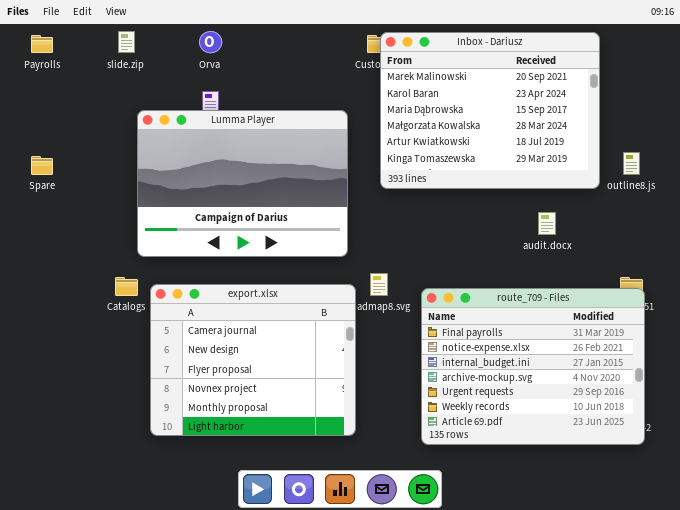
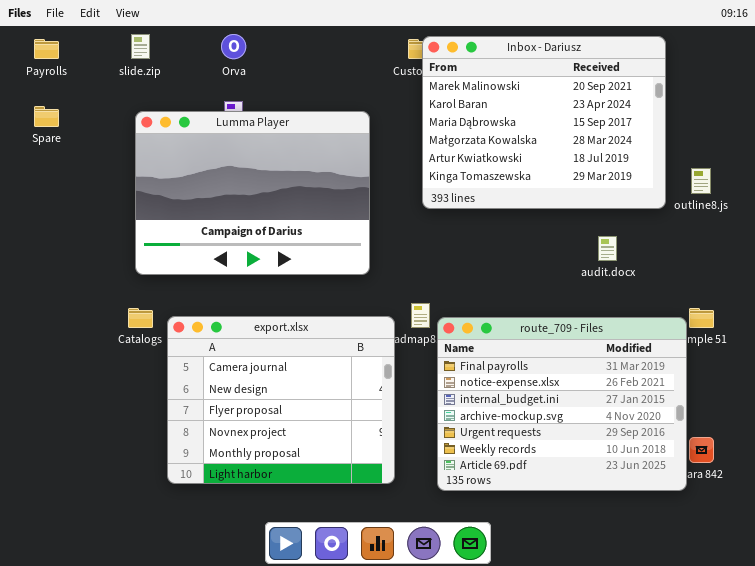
Lumma Player: [137,110,348,257] -> [135,111,370,275], moved
Spare: [31,156,53,175] -> [34,106,59,127], moved
route_709 - Files: [421,288,645,445] -> [437,317,687,491], moved

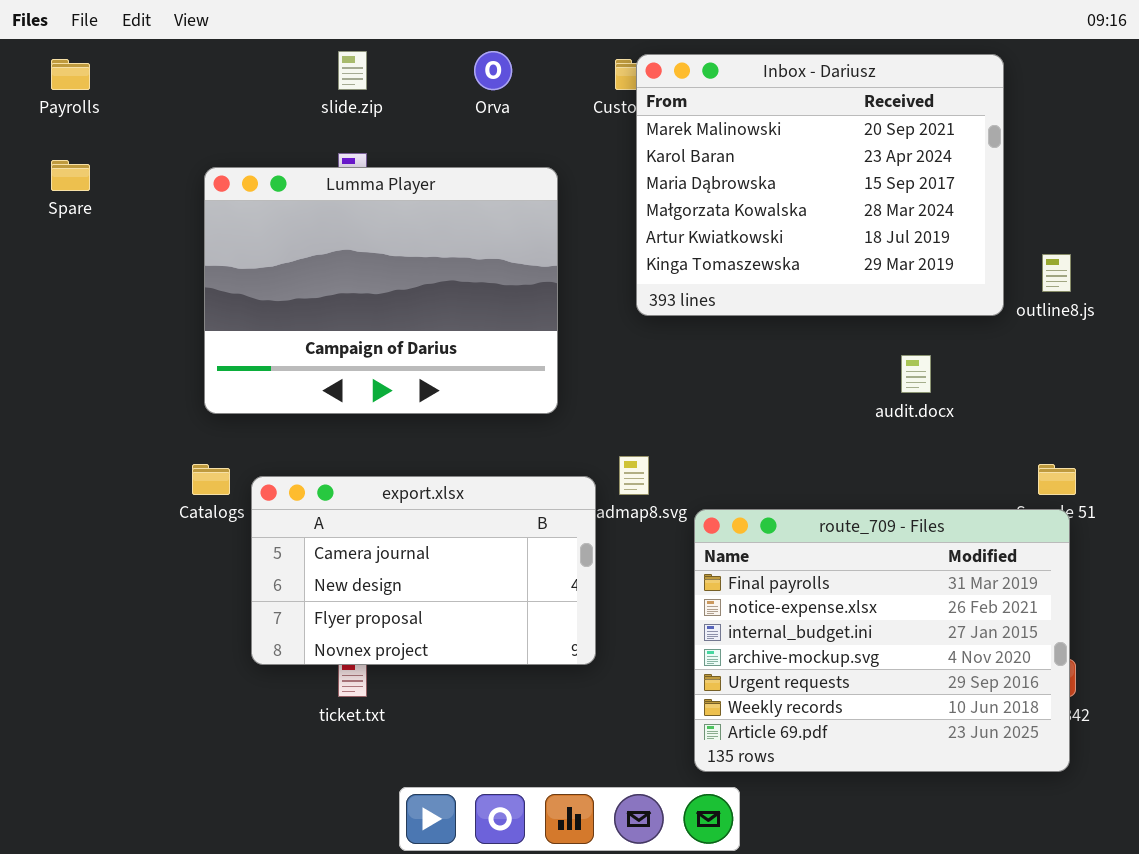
slide.zip: [131,34,150,59] -> [338,51,367,90], moved
Orva: [221,34,246,59] -> [474,51,512,90], moved
export.xlsx: [167,316,395,484] -> [251,476,596,665], resized
route_709 - Files: [437,317,687,491] -> [694,509,1070,772], moved

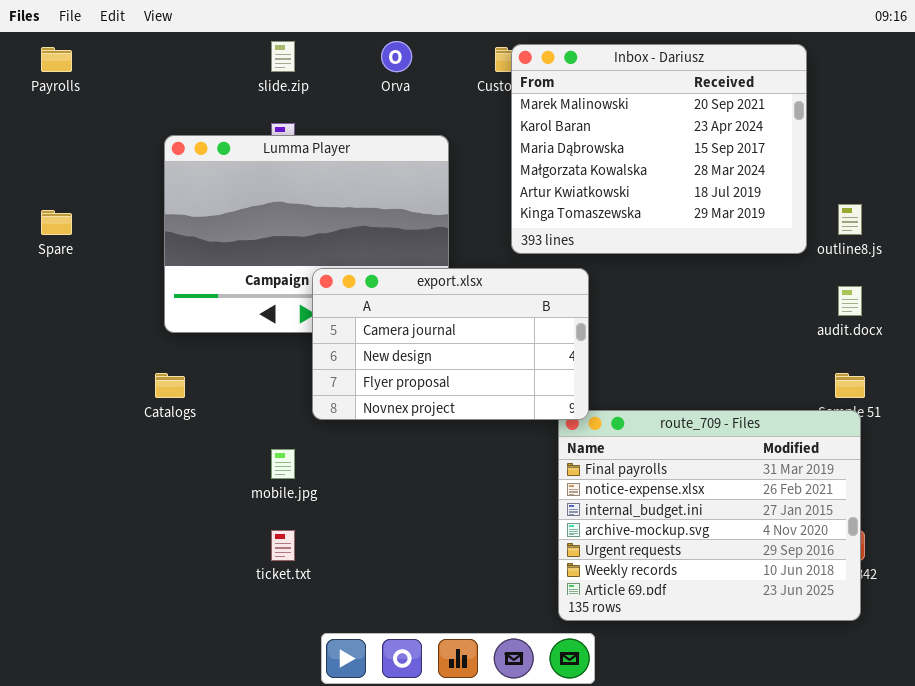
Spare: [51,160,90,191] -> [41,210,72,235], moved
audit.docx: [901,355,931,393] -> [838,286,862,316], moved
export.xlsx: [251,476,596,665] -> [312,268,589,420], moved

